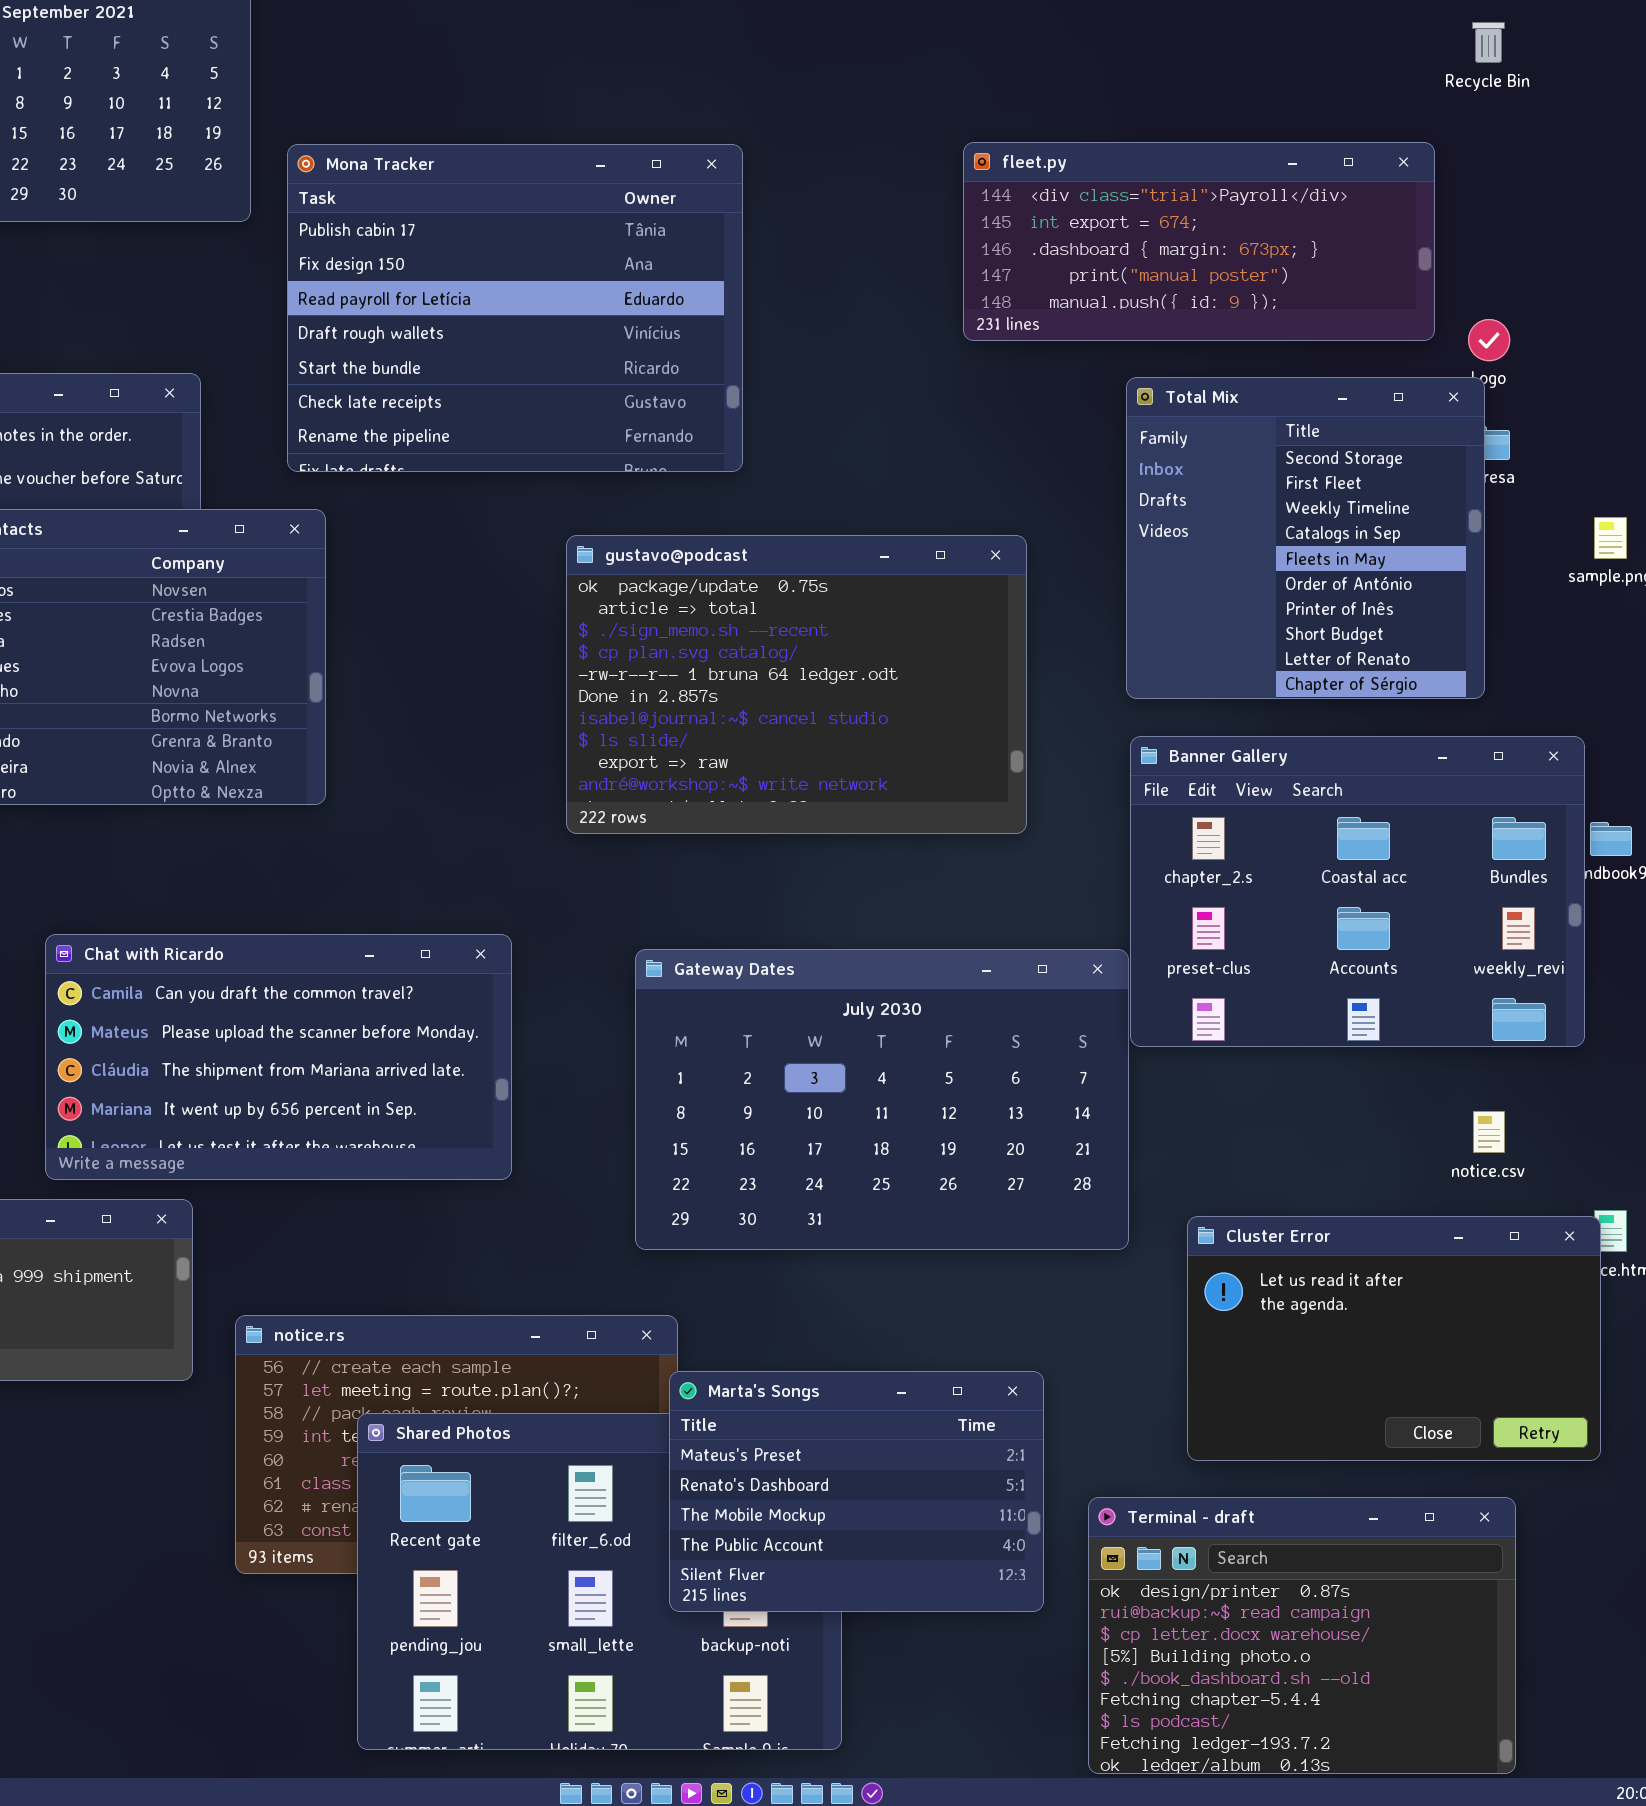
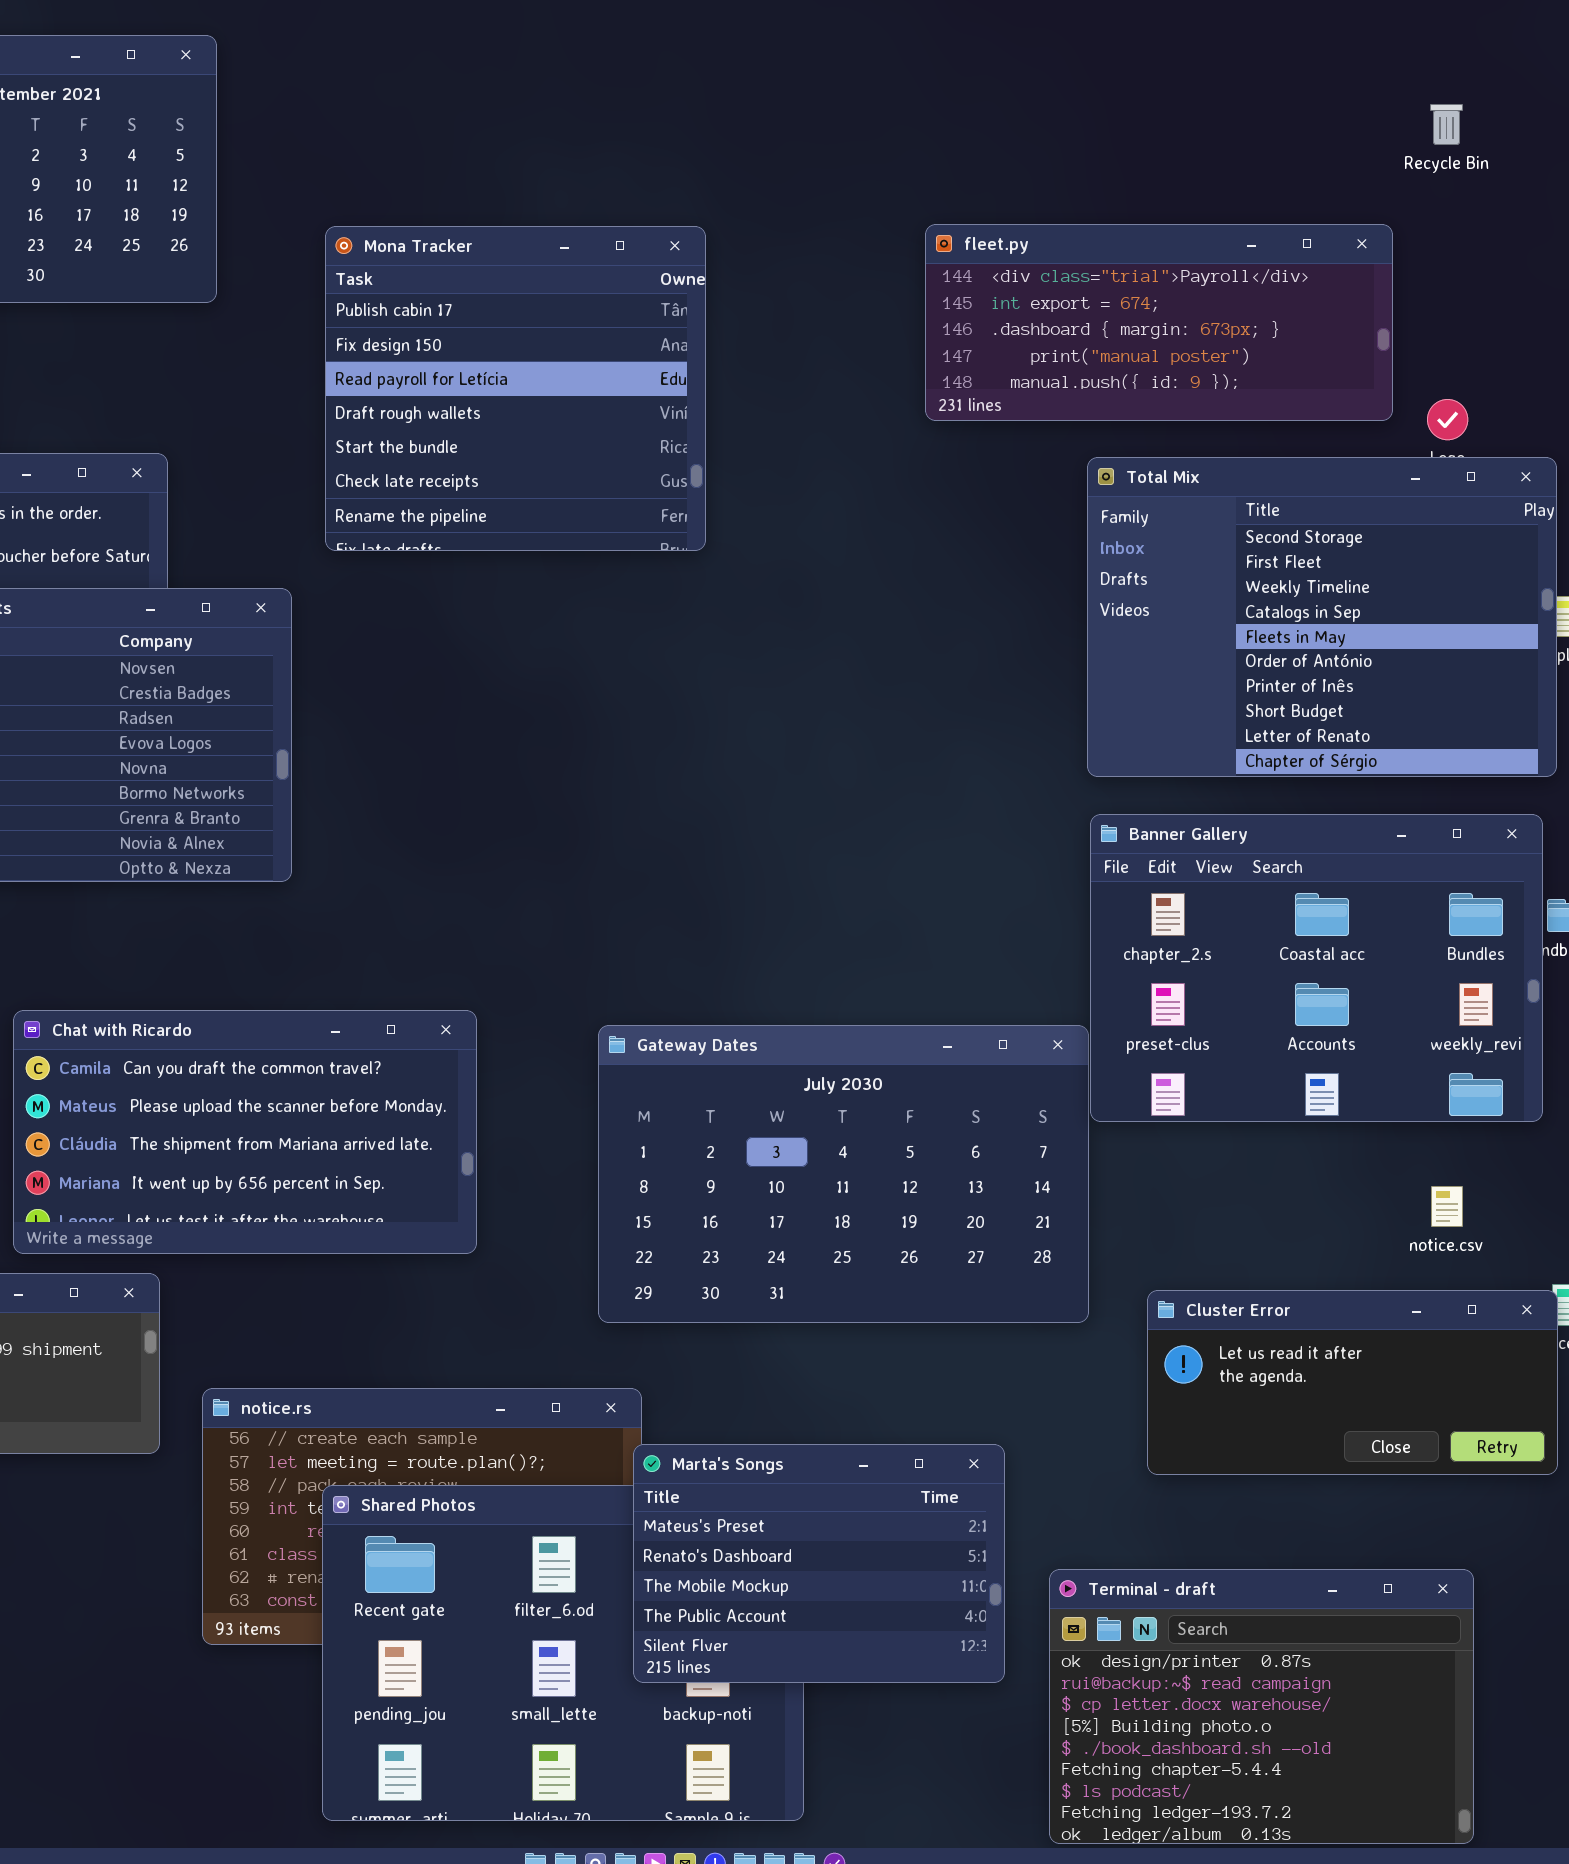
Mona Tracker: [287,144,743,472] -> [325,226,706,551], resized
Total Mix: [1126,377,1485,699] -> [1087,457,1557,777], resized
gustavo@podcast: [566,535,1027,834] -> none, closed
Cluster Error: [1187,1216,1601,1461] -> [1147,1290,1558,1475], resized

